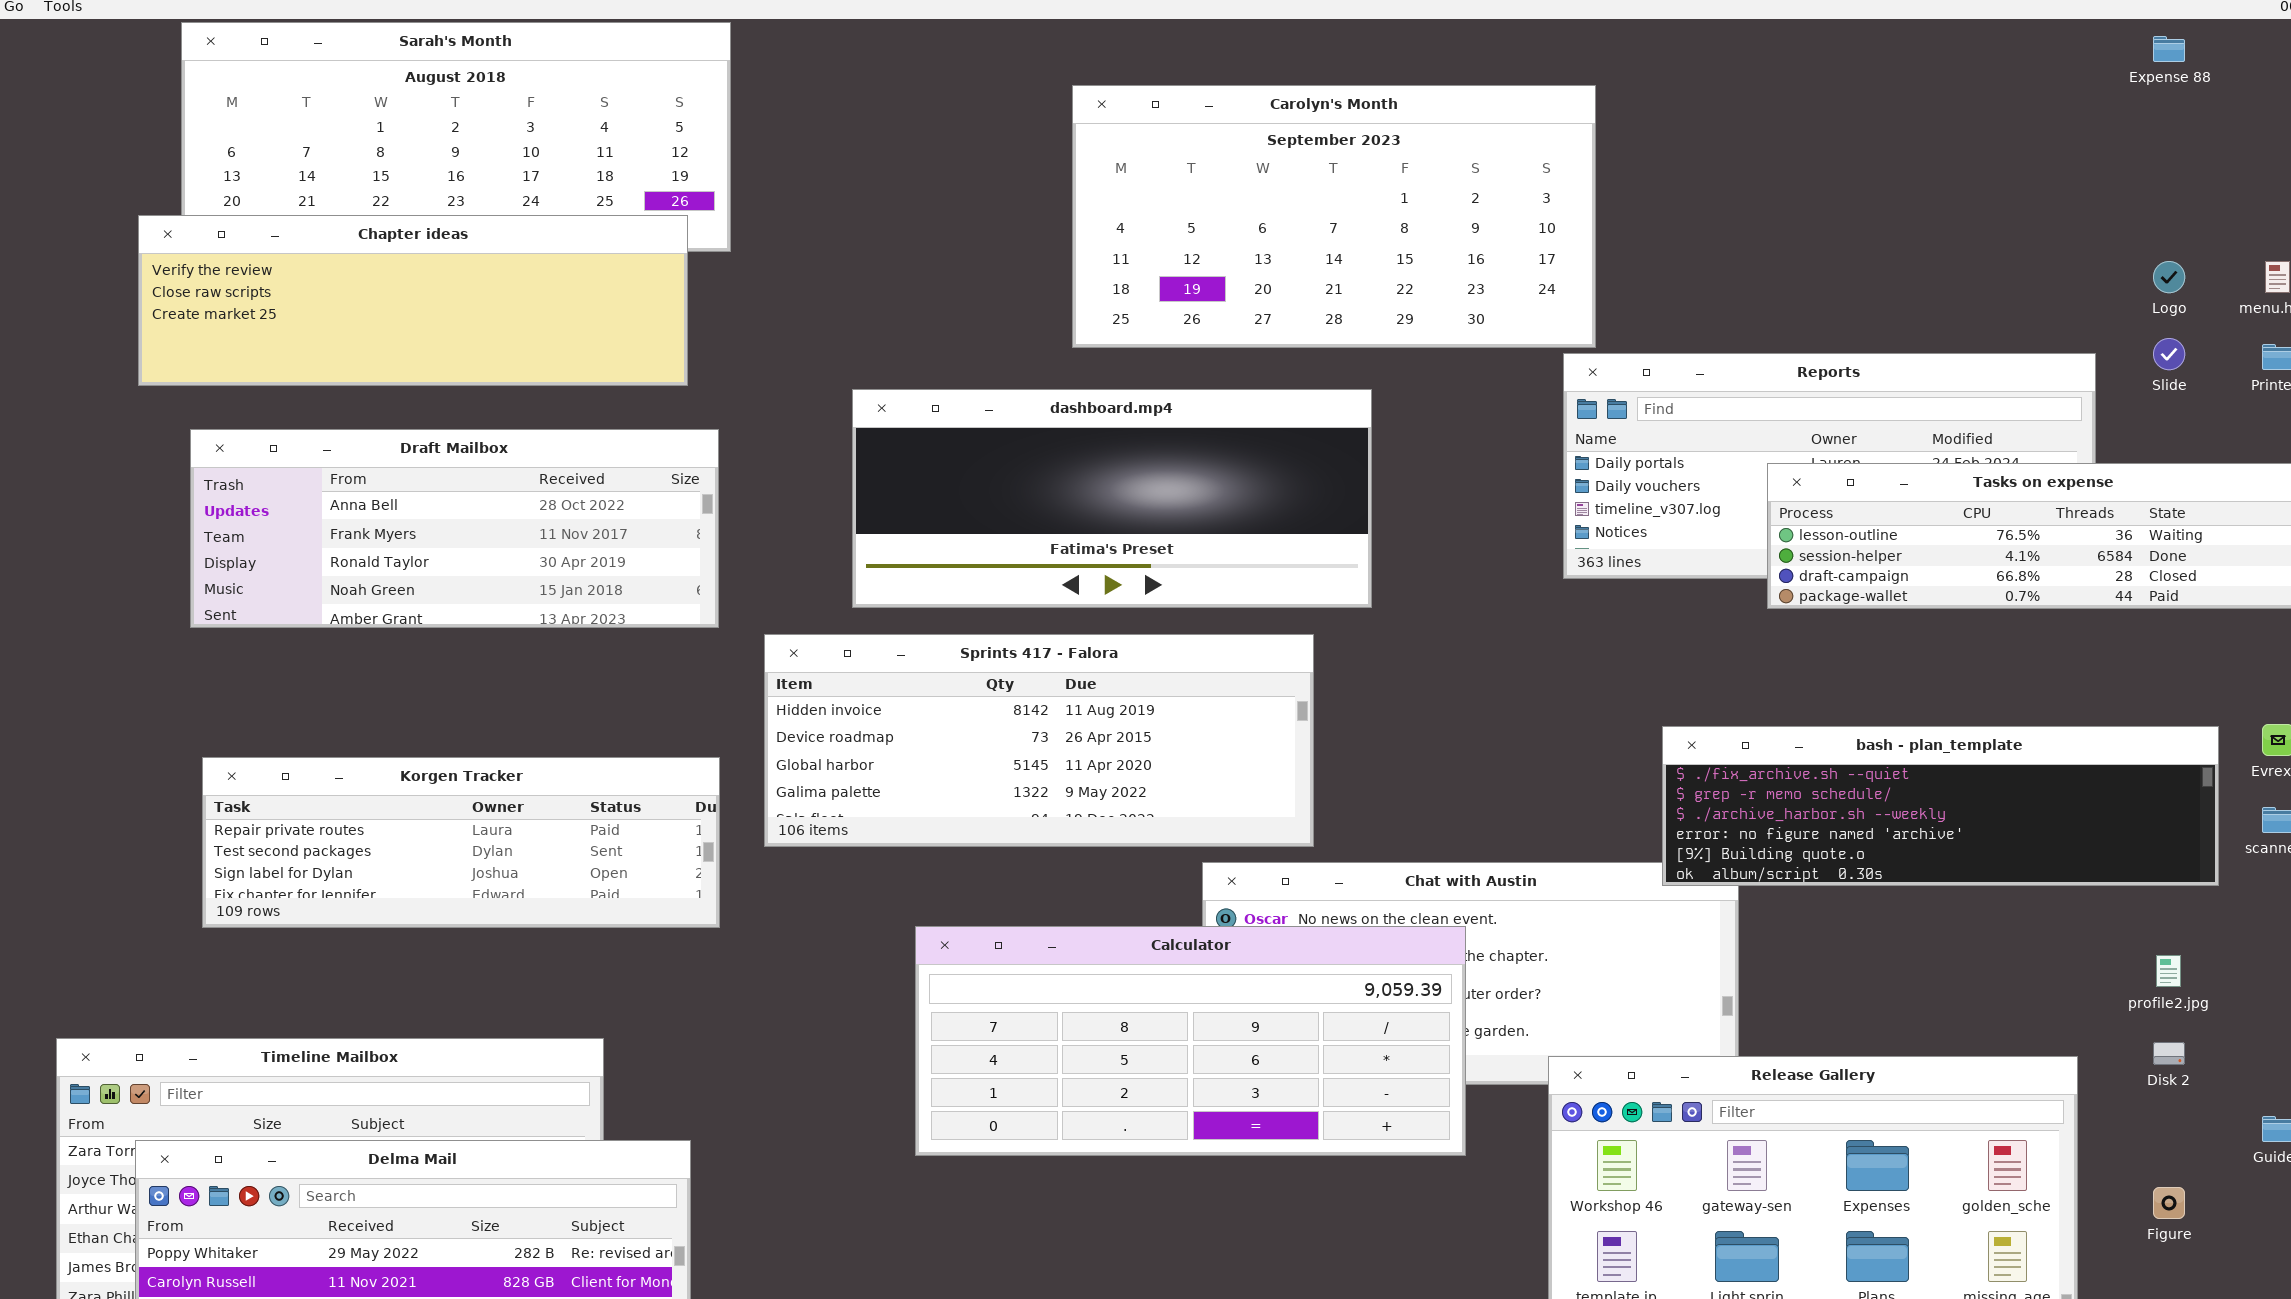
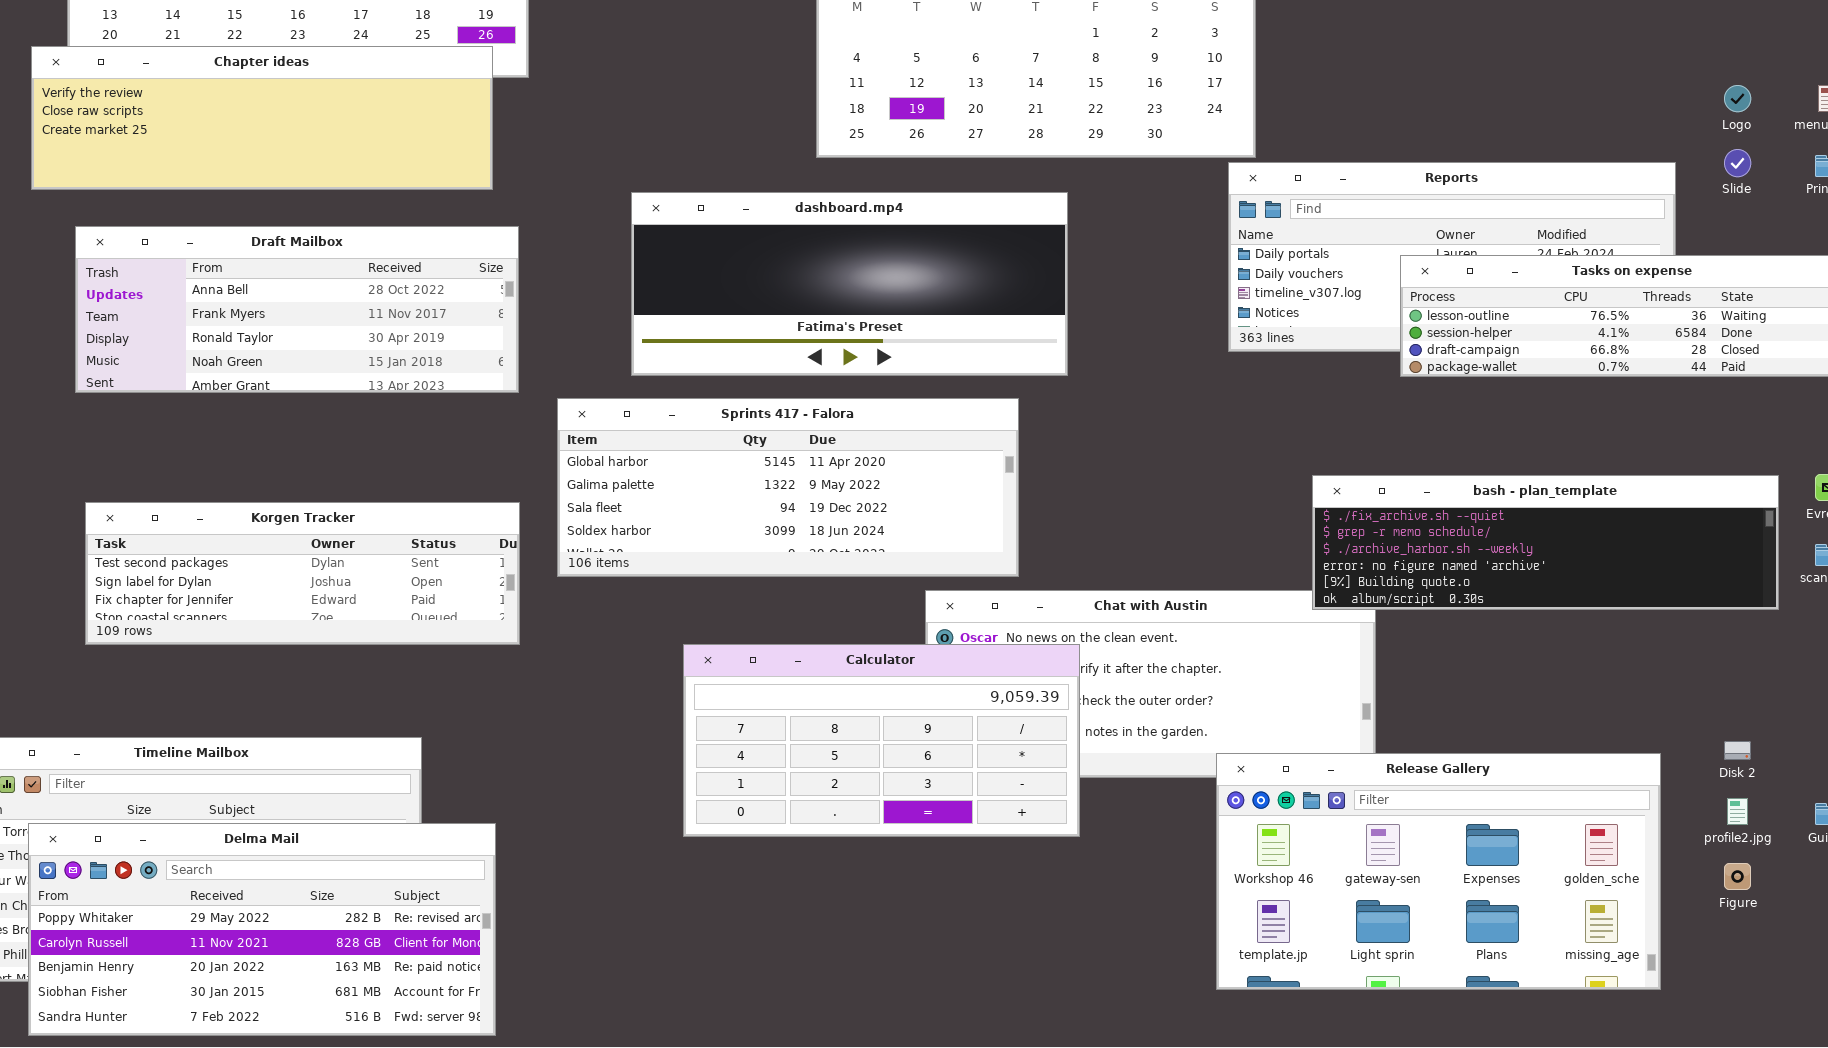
Sprints 417 - Falora: [764,634,1314,847] -> [557,398,1019,577], scrolled down 2 rows
Korgen Tracker: [202,757,720,928] -> [85,502,520,645], scrolled down 1 row
Calculator: [915,926,1466,1156] -> [683,644,1080,837], resized
profile2.jpg: [2156,955,2181,987] -> [1727,798,1748,825], moved

